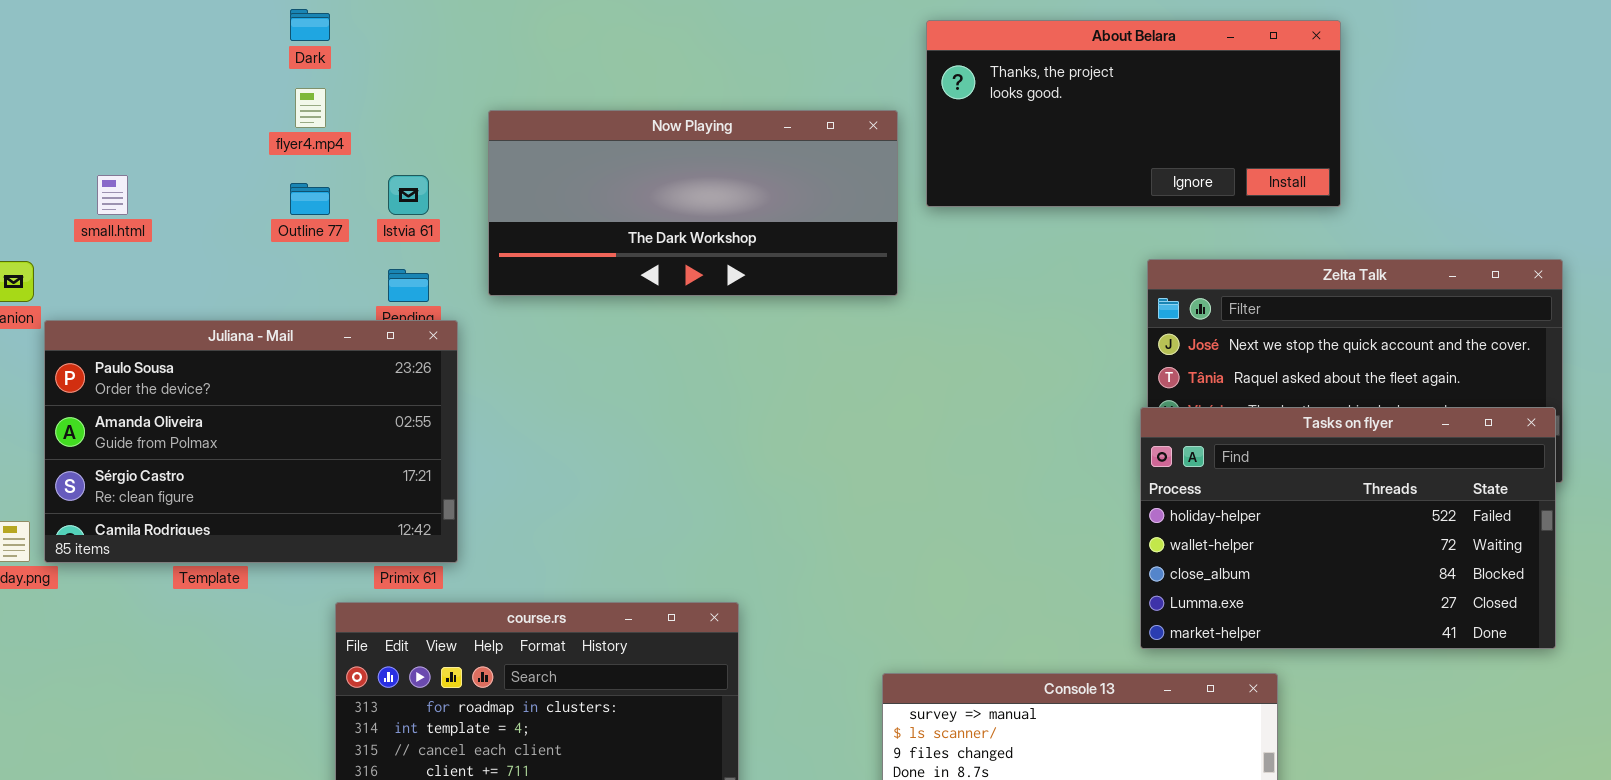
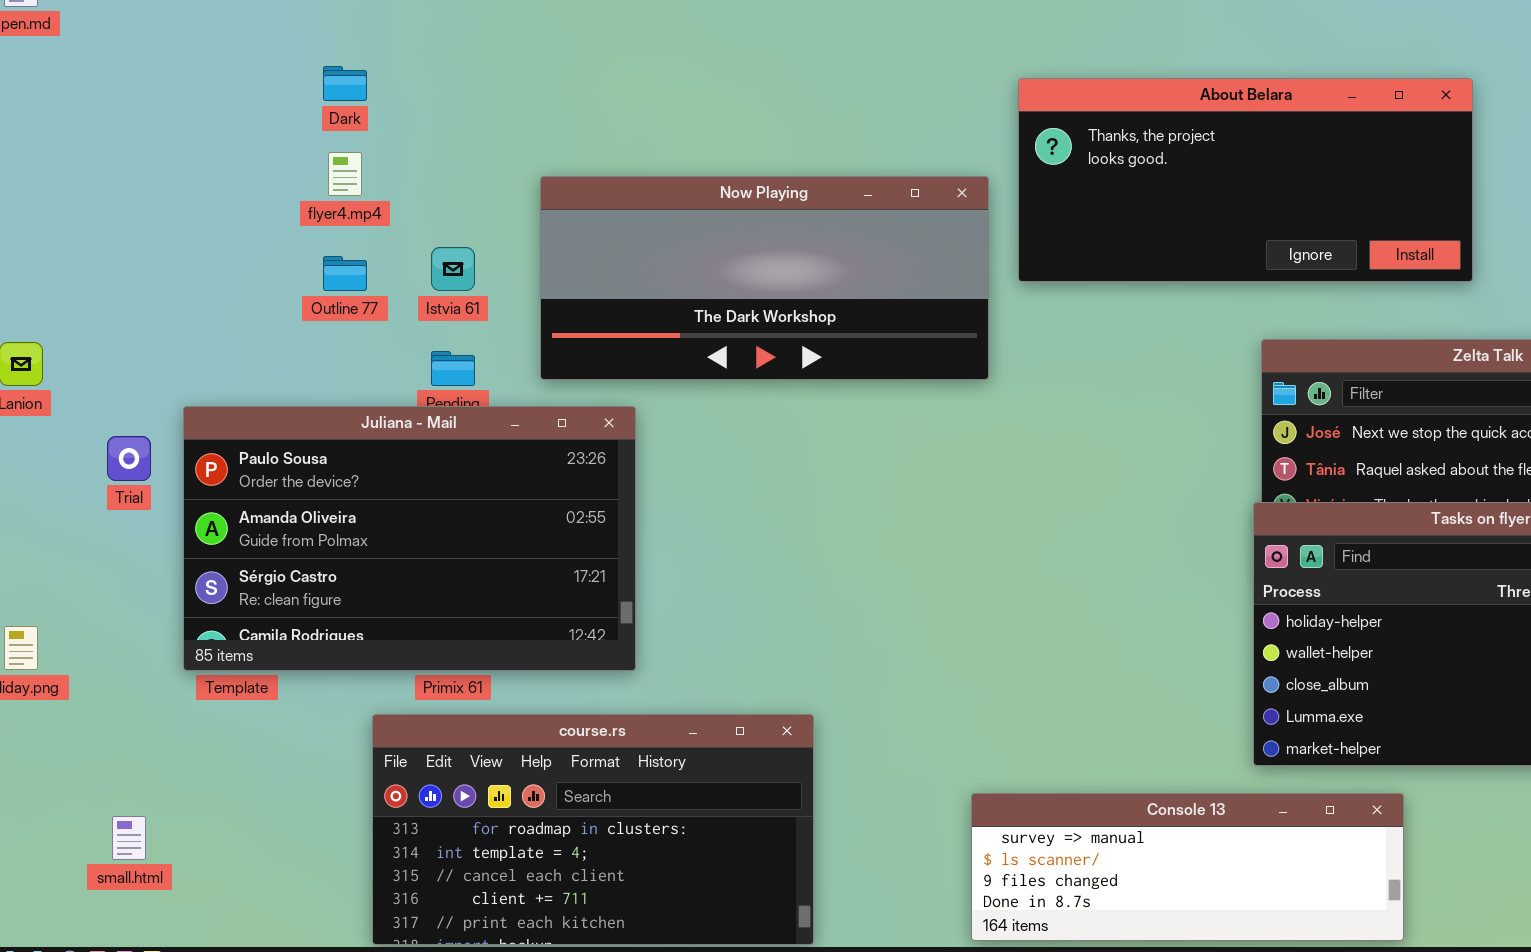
small.html: [97,175,128,215] -> [112,816,146,860], moved
Juliana - Mail: [44,320,458,563] -> [183,406,636,671], moved

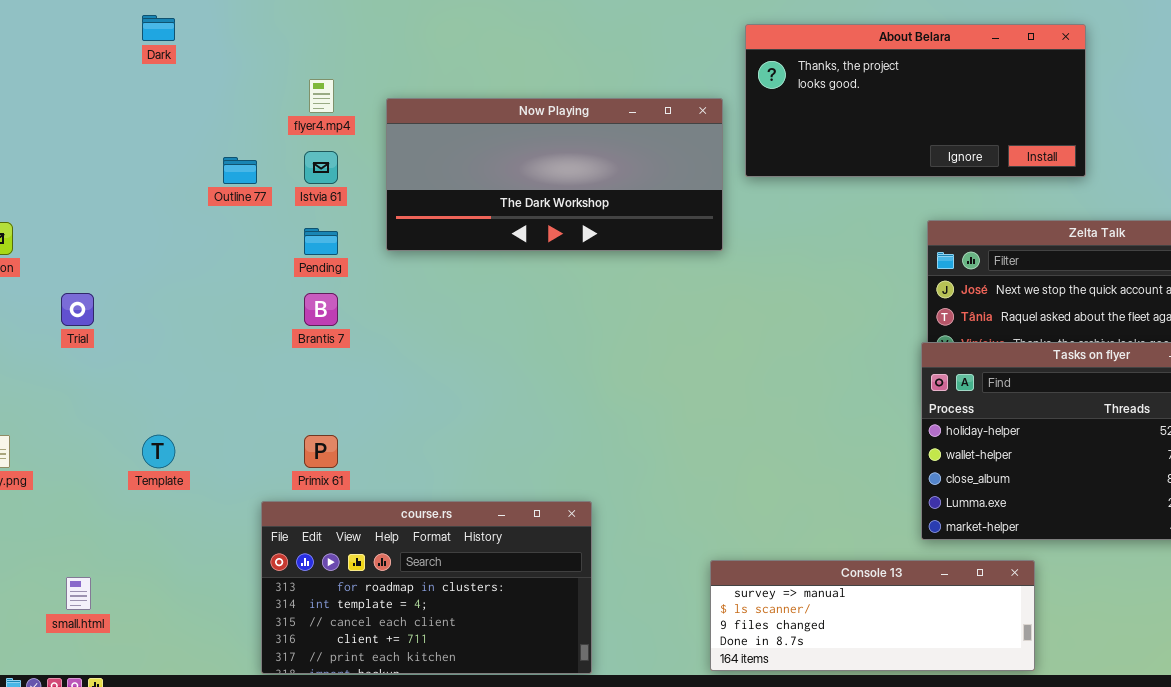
Dark: [323,66,367,101] -> [142,15,175,41], moved
flyer4.mp4: [328,152,362,196] -> [309,79,334,113], moved
Juliana - Mail: [183,406,636,671] -> none, closed

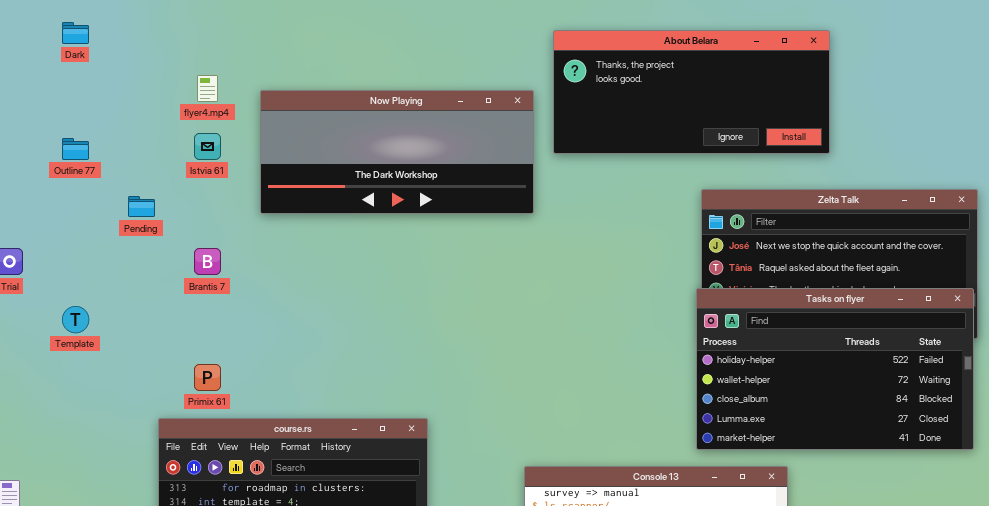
Outline 77: [223,157,257,184] -> [62,138,89,160], moved
Pending: [304,228,338,255] -> [128,196,155,217], moved
Template: [142,435,175,468] -> [62,306,89,333], moved

